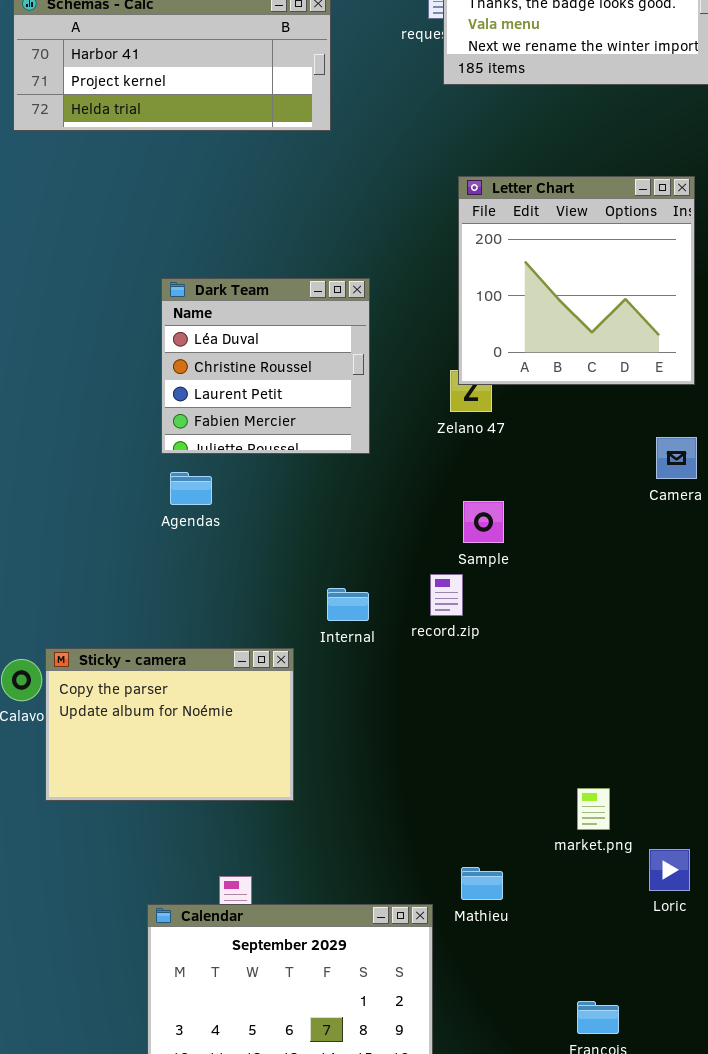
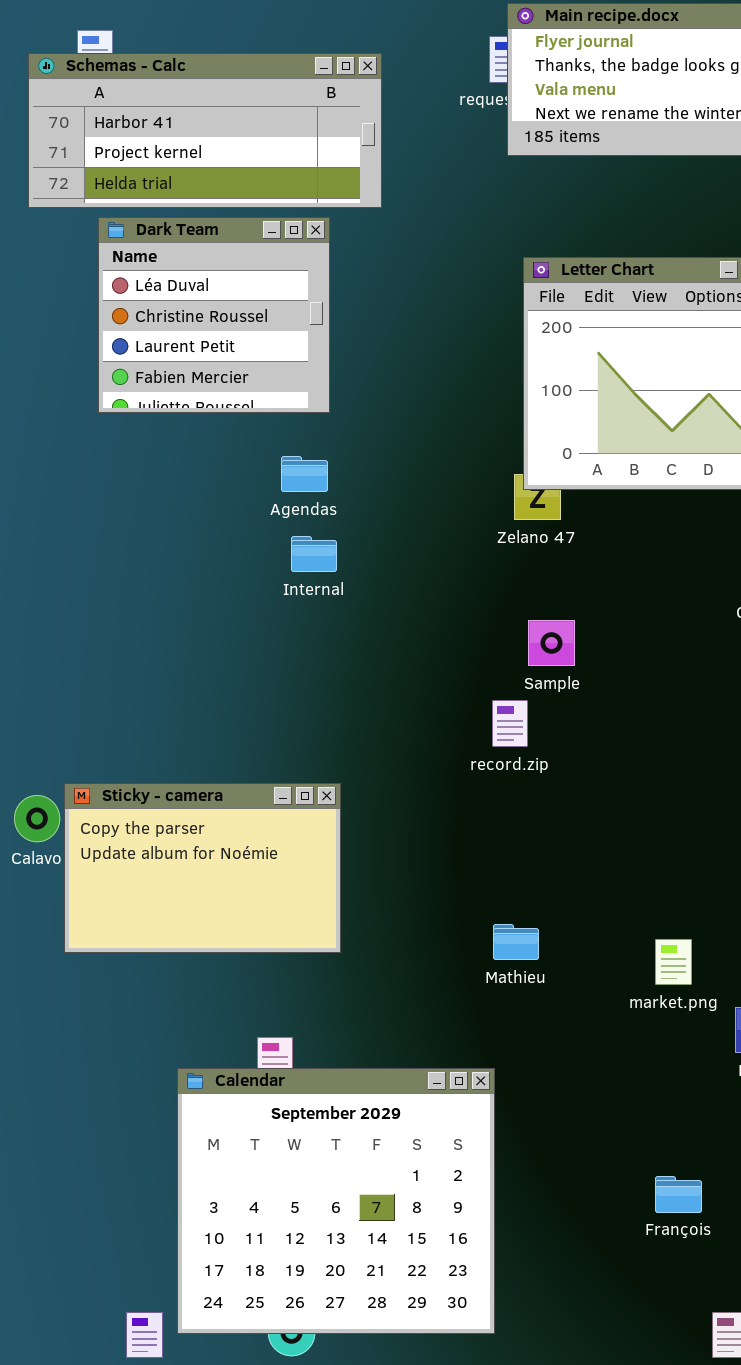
Dark Team: [161,278,370,454] -> [98,217,330,413], moved
Agendas: [170,472,212,505] -> [281,456,328,492], moved
Internal: [327,588,369,621] -> [291,536,337,572], moved
Mathieu: [461,867,503,900] -> [493,924,539,960], moved

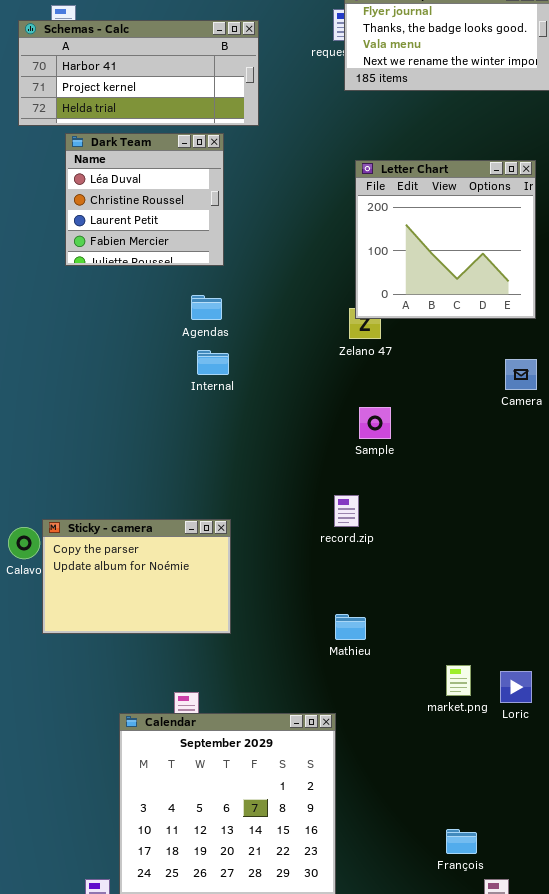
record.zip: [492,700,528,747] -> [334,495,359,527], moved
market.png: [655,939,692,985] -> [446,665,471,696], moved
François: [655,1176,702,1213] -> [446,829,477,854], moved

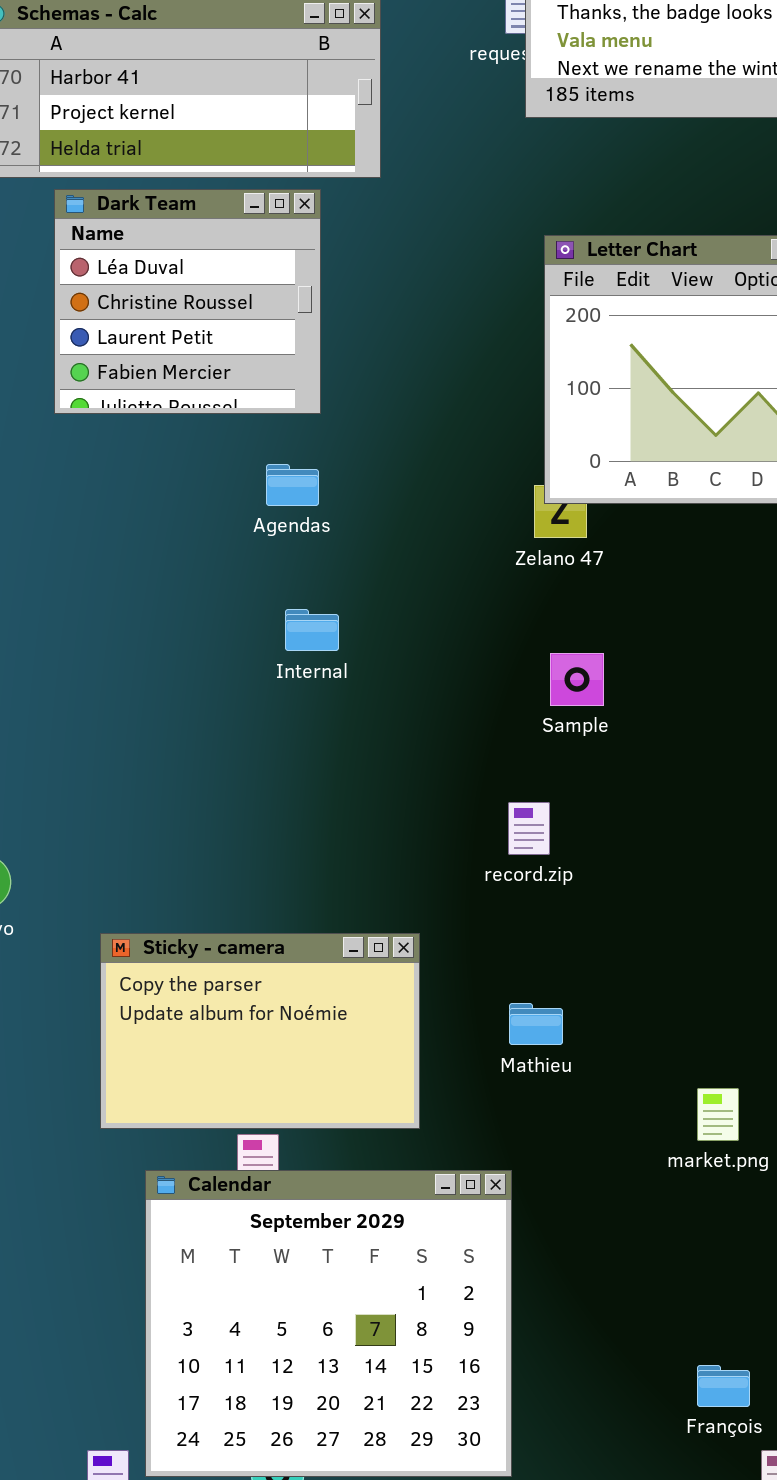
Internal: [197,350,229,375] -> [285,609,339,651], moved
Sticky - camera: [42,519,231,634] -> [100,933,420,1129], moved

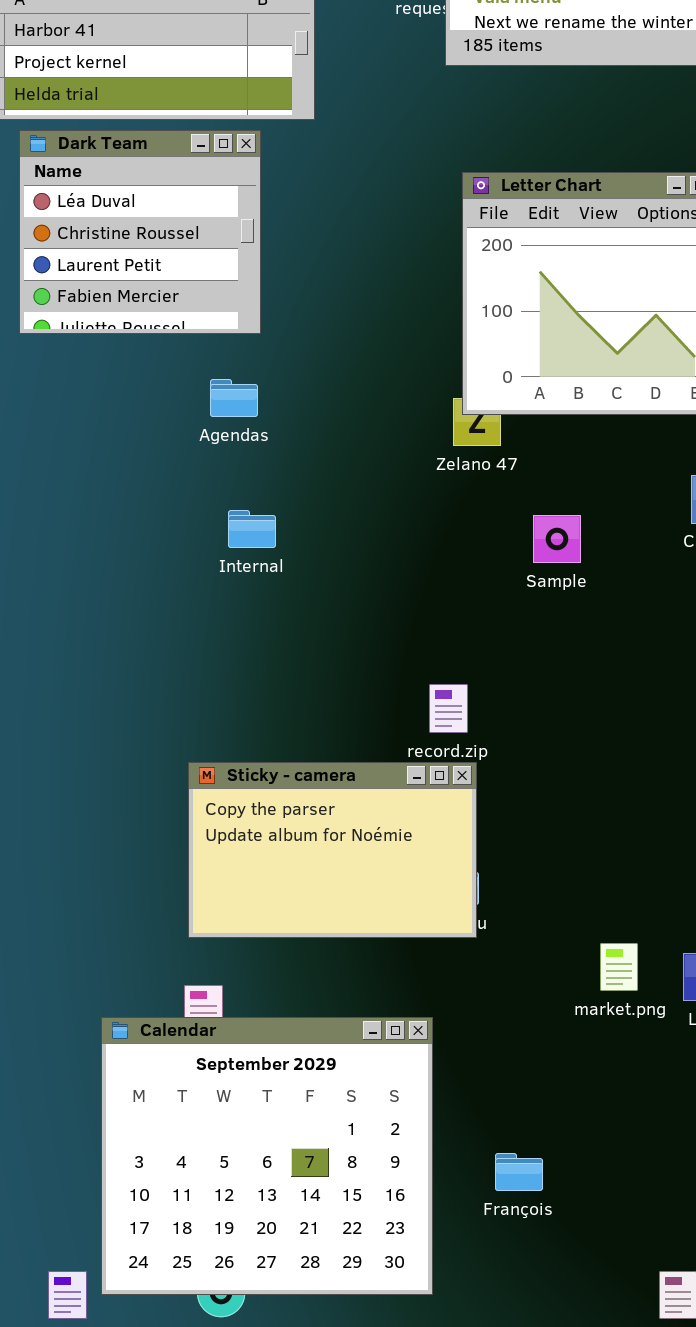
Sample: [550,653,604,706] -> [533,515,581,563], moved
Sticky - camera: [100,933,420,1129] -> [188,762,477,938], moved
François: [697,1365,750,1407] -> [495,1153,543,1191], moved

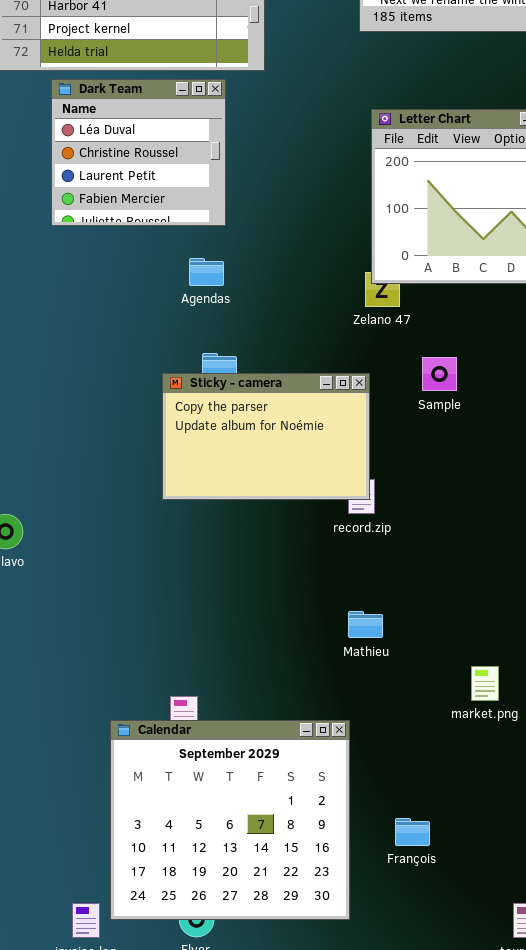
Sticky - camera: [188,762,477,938] -> [162,373,370,500], moved

